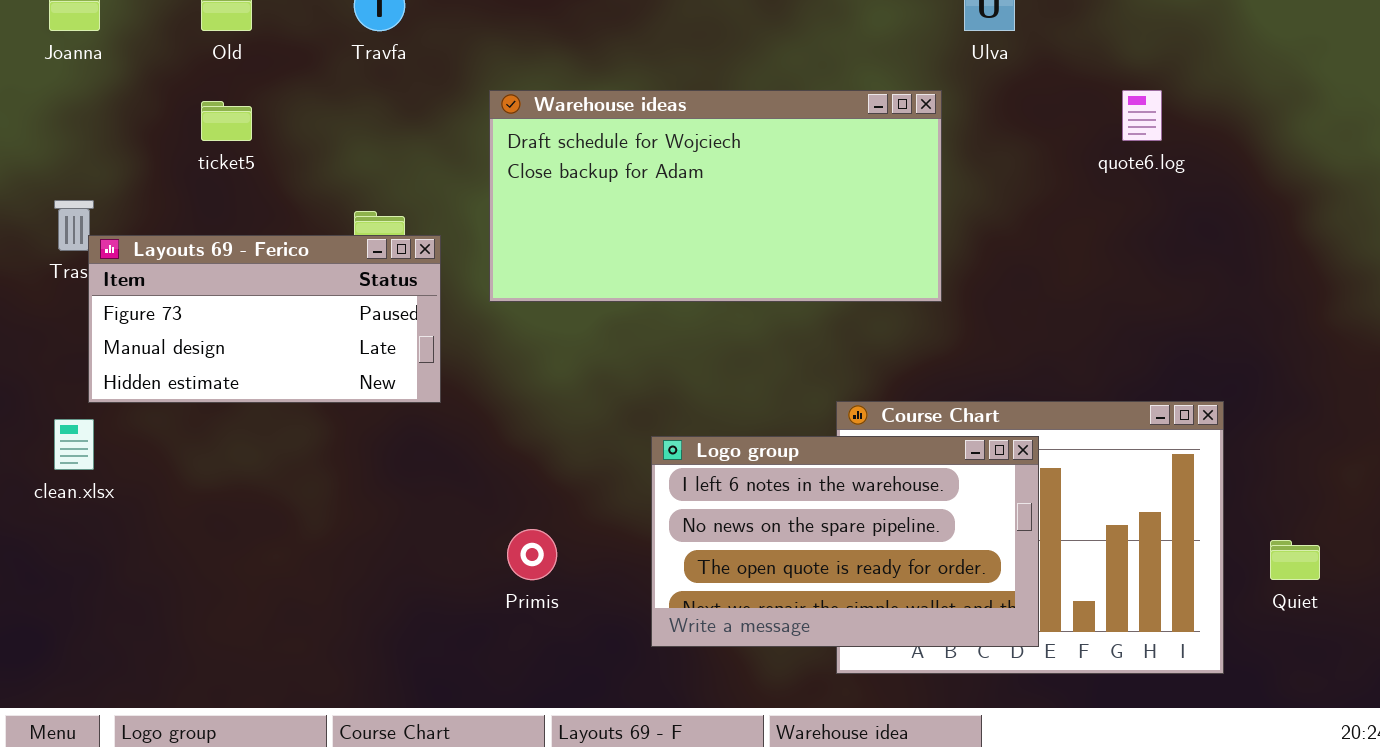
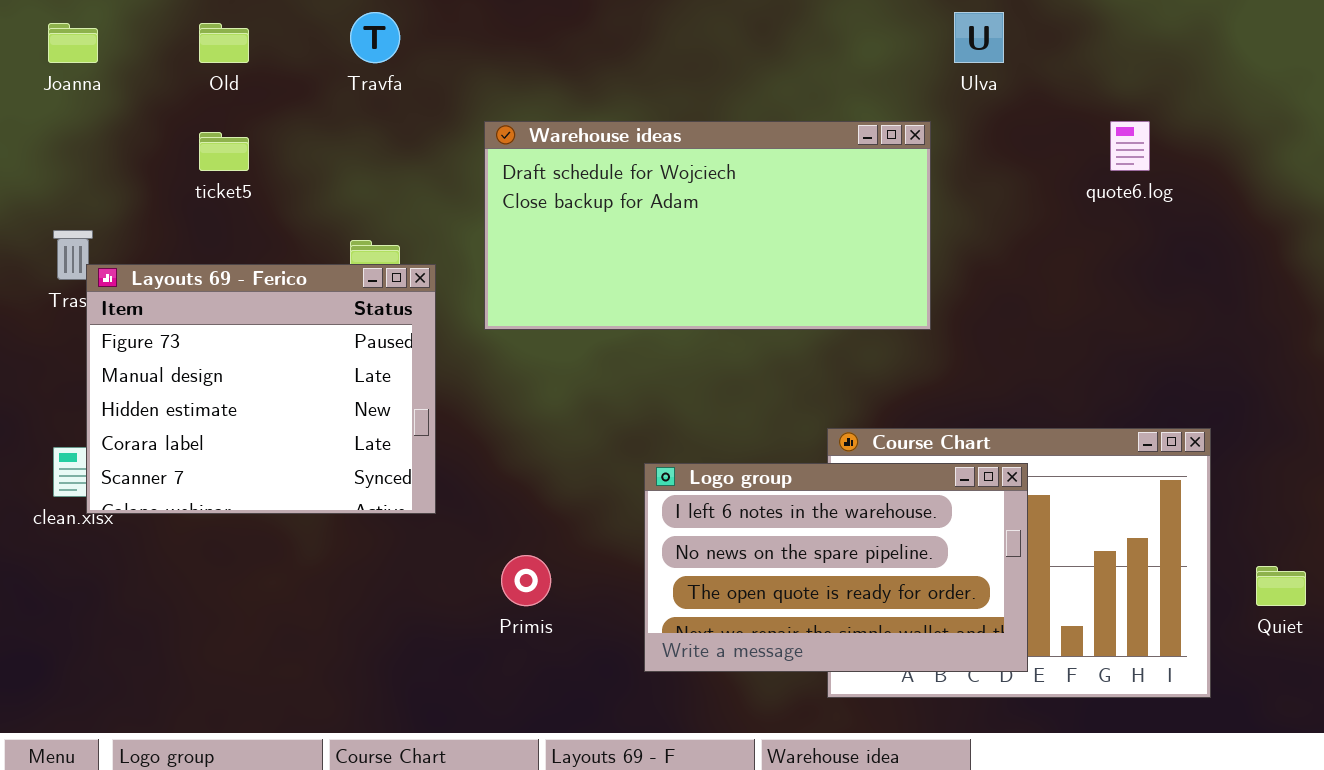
Layouts 69 - Ferico: [88,235,441,403] -> [86,264,436,514], resized

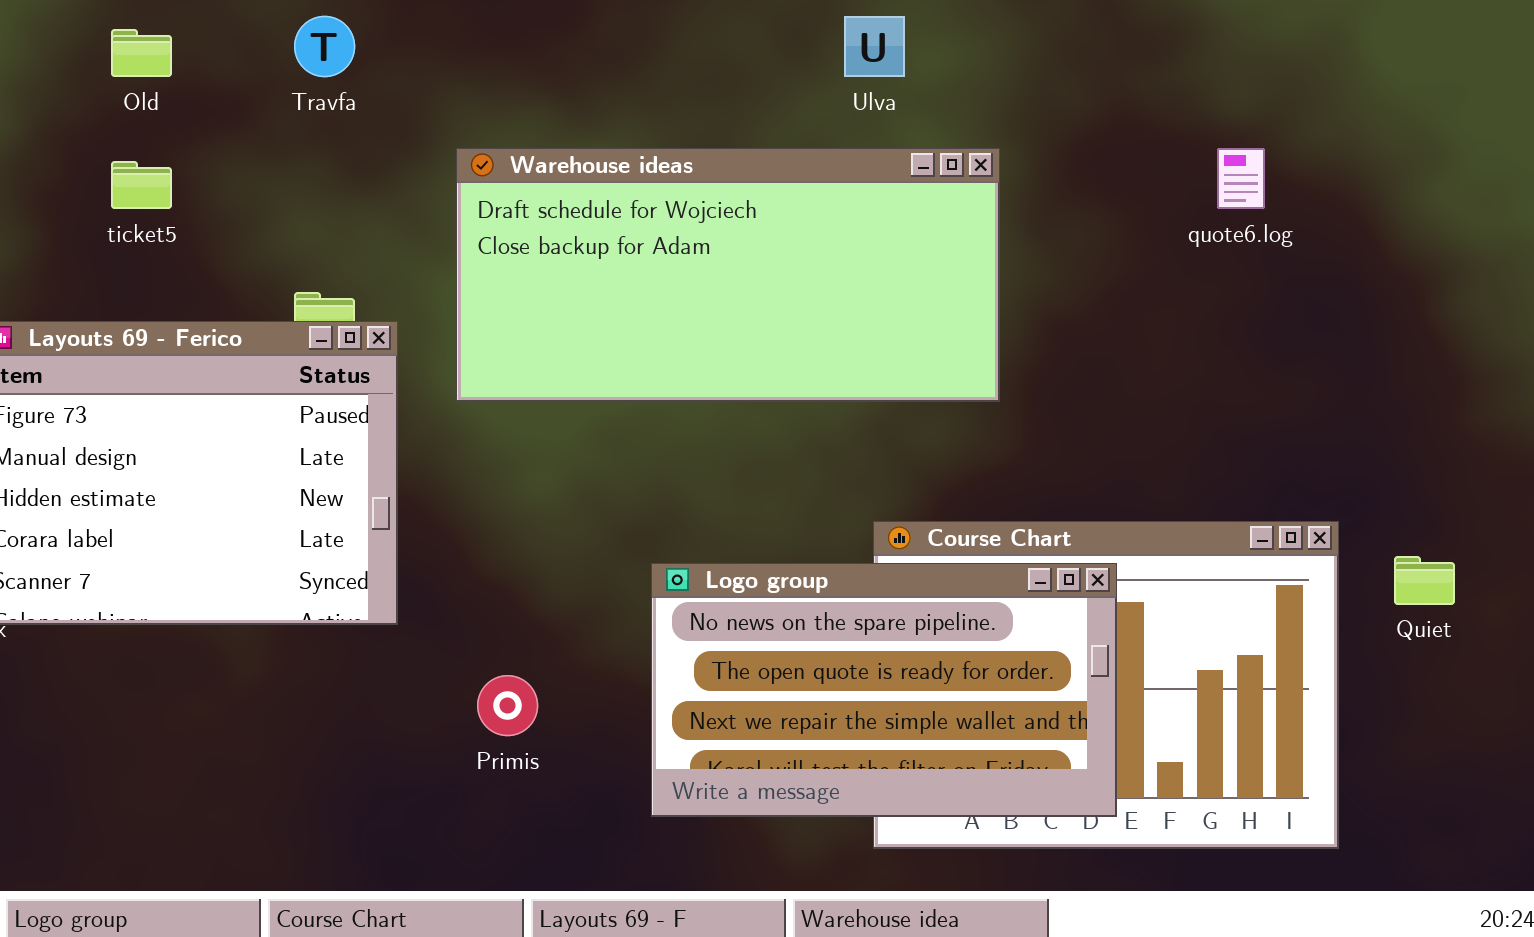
Ulva: [954,12,1004,63] -> [844,16,905,77], moved
Logo group: [644,463,1028,672] -> [651,563,1117,817], scrolled down 1 row
Quiet: [1256,566,1306,606] -> [1394,556,1455,605], moved

